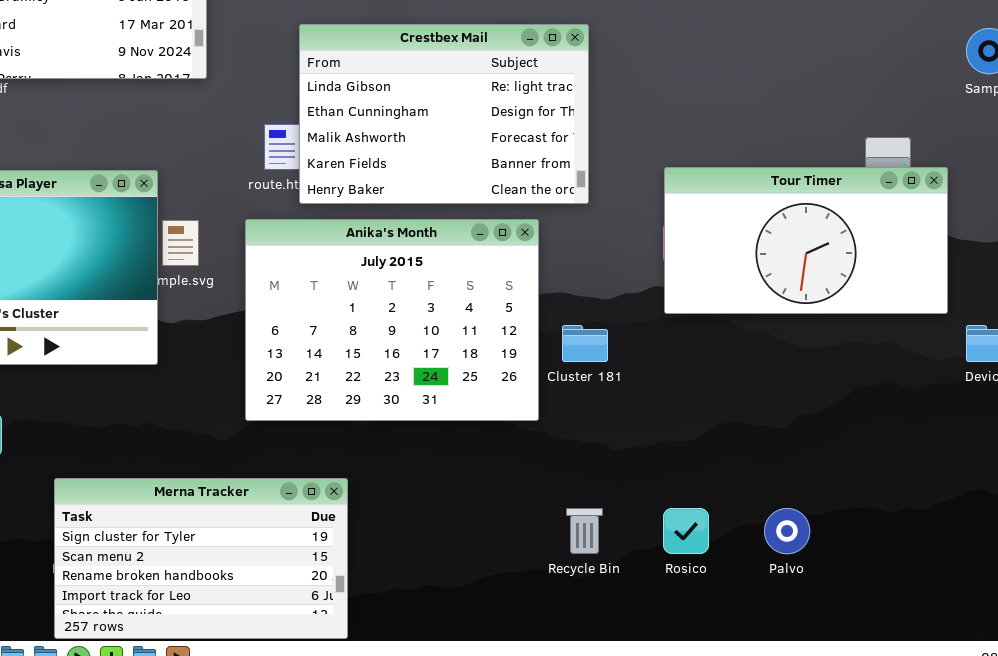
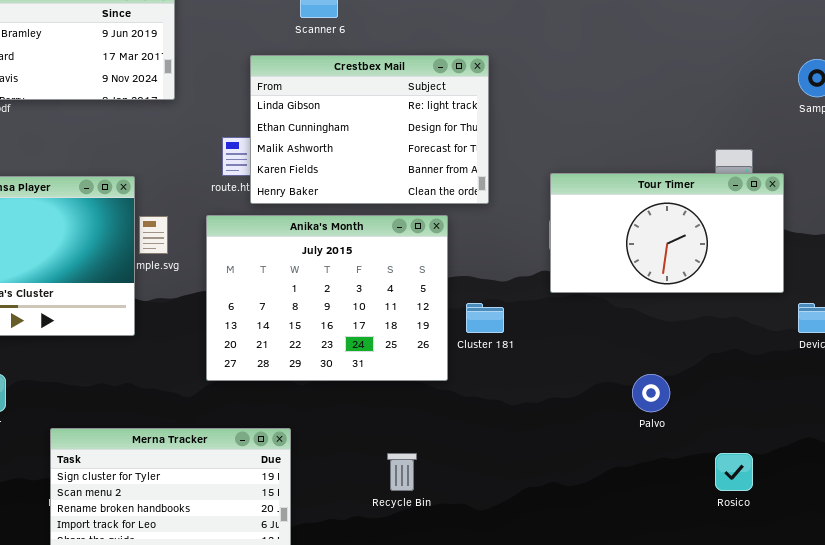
Recycle Bin: [566,508,603,554] -> [387,453,417,491], moved
Rosico: [663,508,709,554] -> [715,453,753,491], moved
Palvo: [764,508,810,554] -> [632,374,670,412], moved

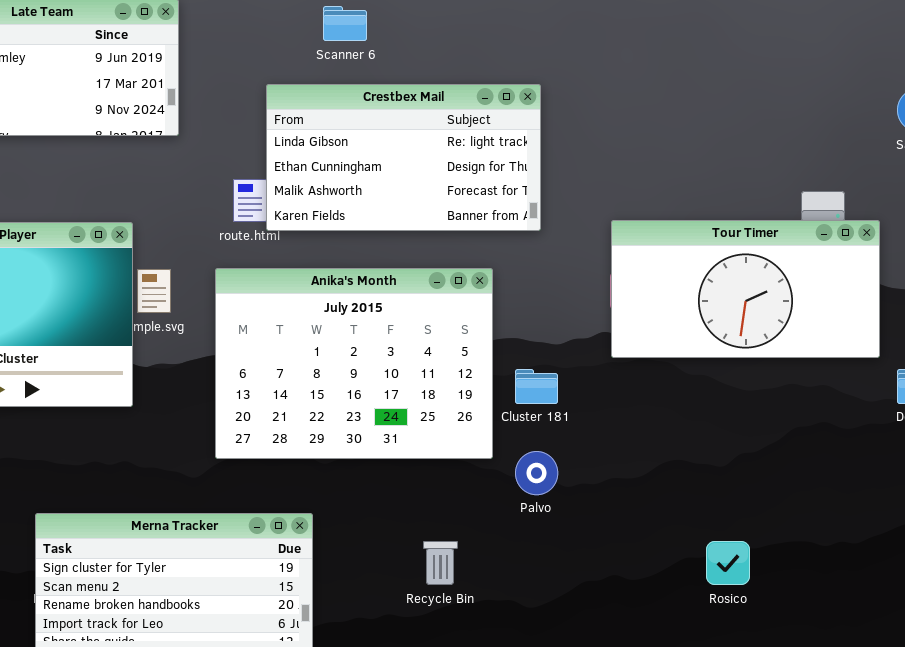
Crestbex Mail: [250,55,489,204] -> [266,84,541,231], resized
Palvo: [632,374,670,412] -> [515,451,558,495], moved
Rosico: [715,453,753,491] -> [706,541,750,585], moved

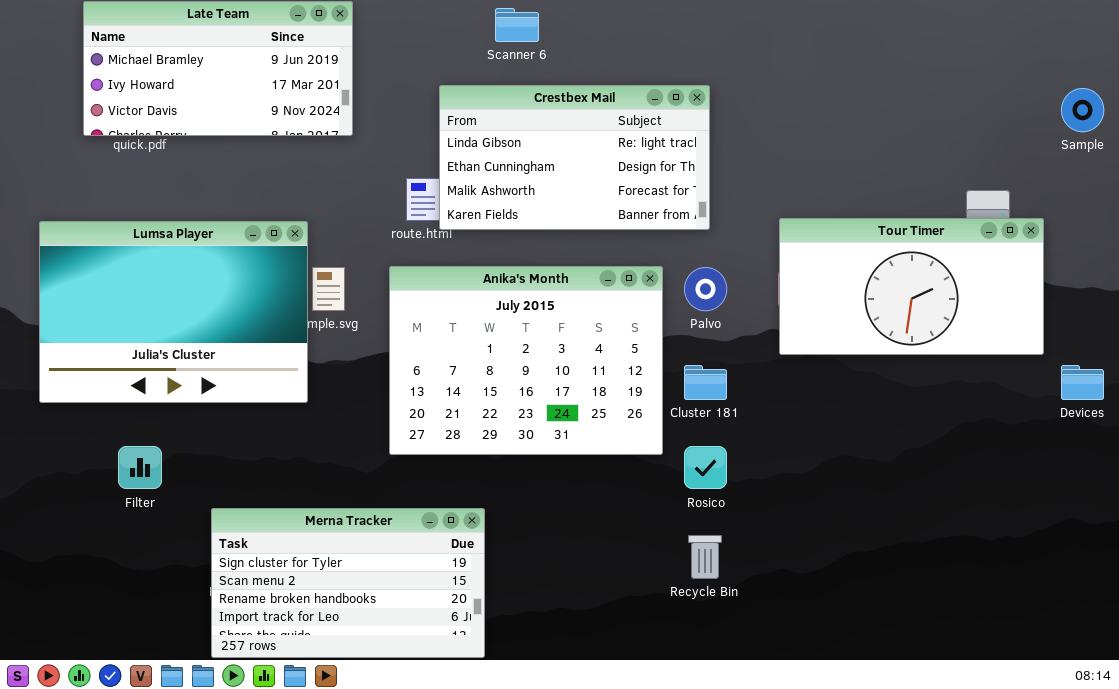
Palvo: [515,451,558,495] -> [684,267,727,311], moved
Recycle Bin: [423,541,458,585] -> [688,535,722,579], moved
Rosico: [706,541,750,585] -> [684,446,727,489], moved

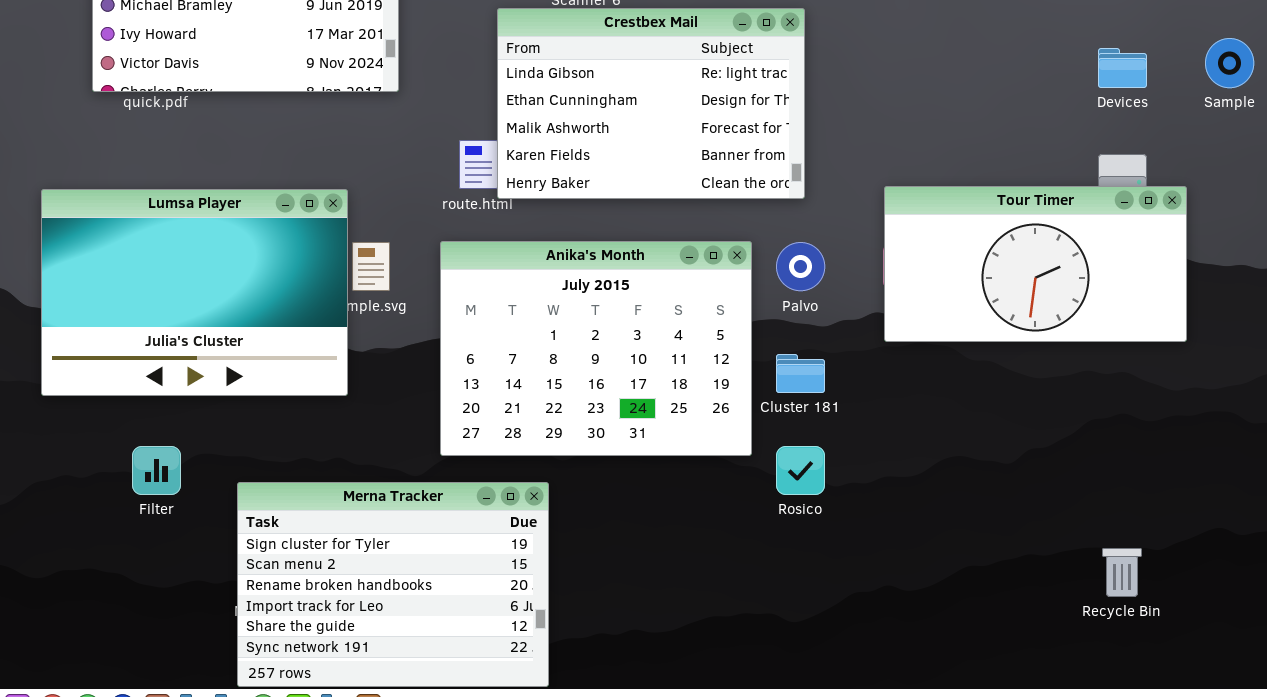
Crestbex Mail: [439,85,710,230] -> [497,8,805,199], resized
Devices: [1061,365,1104,400] -> [1098,48,1147,88], moved
Merna Tracker: [211,508,485,658] -> [237,482,549,687], resized
Recycle Bin: [688,535,722,579] -> [1102,548,1142,597], moved

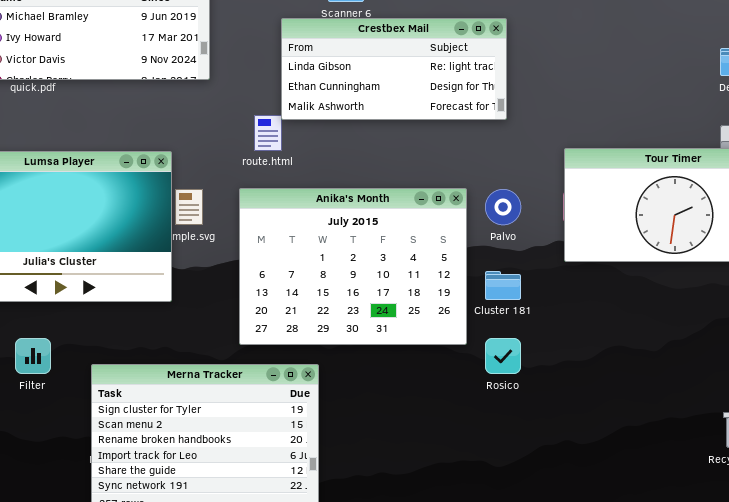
Crestbex Mail: [497,8,805,199] -> [281,18,507,120], resized

